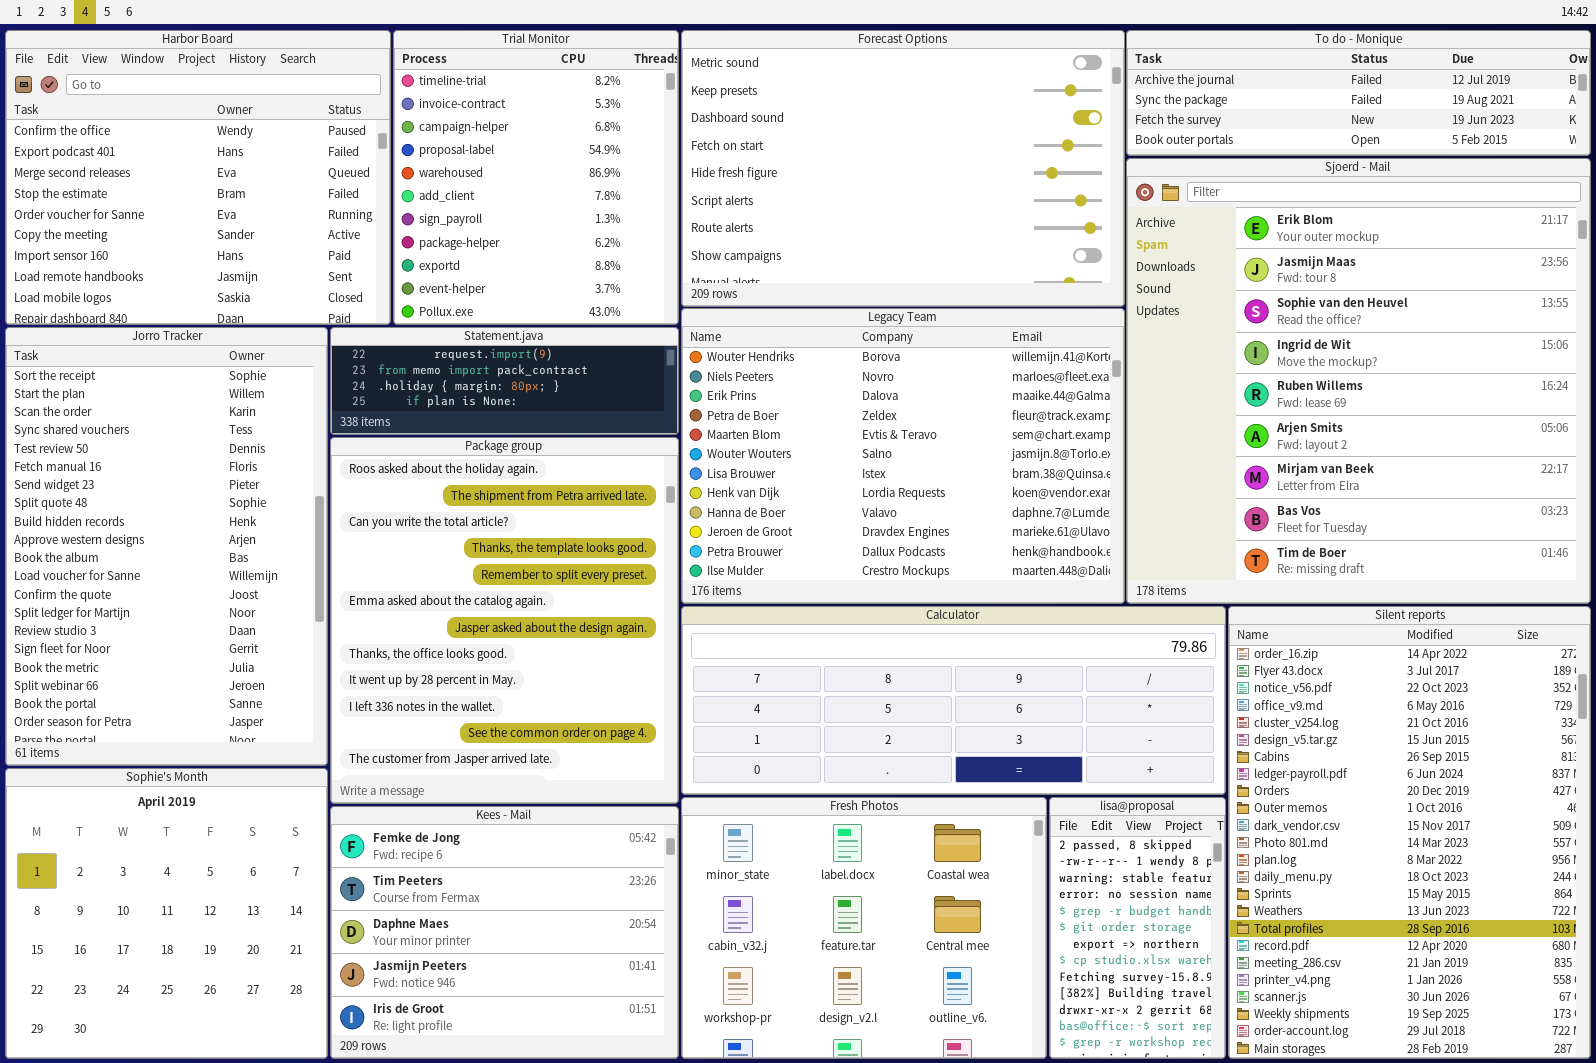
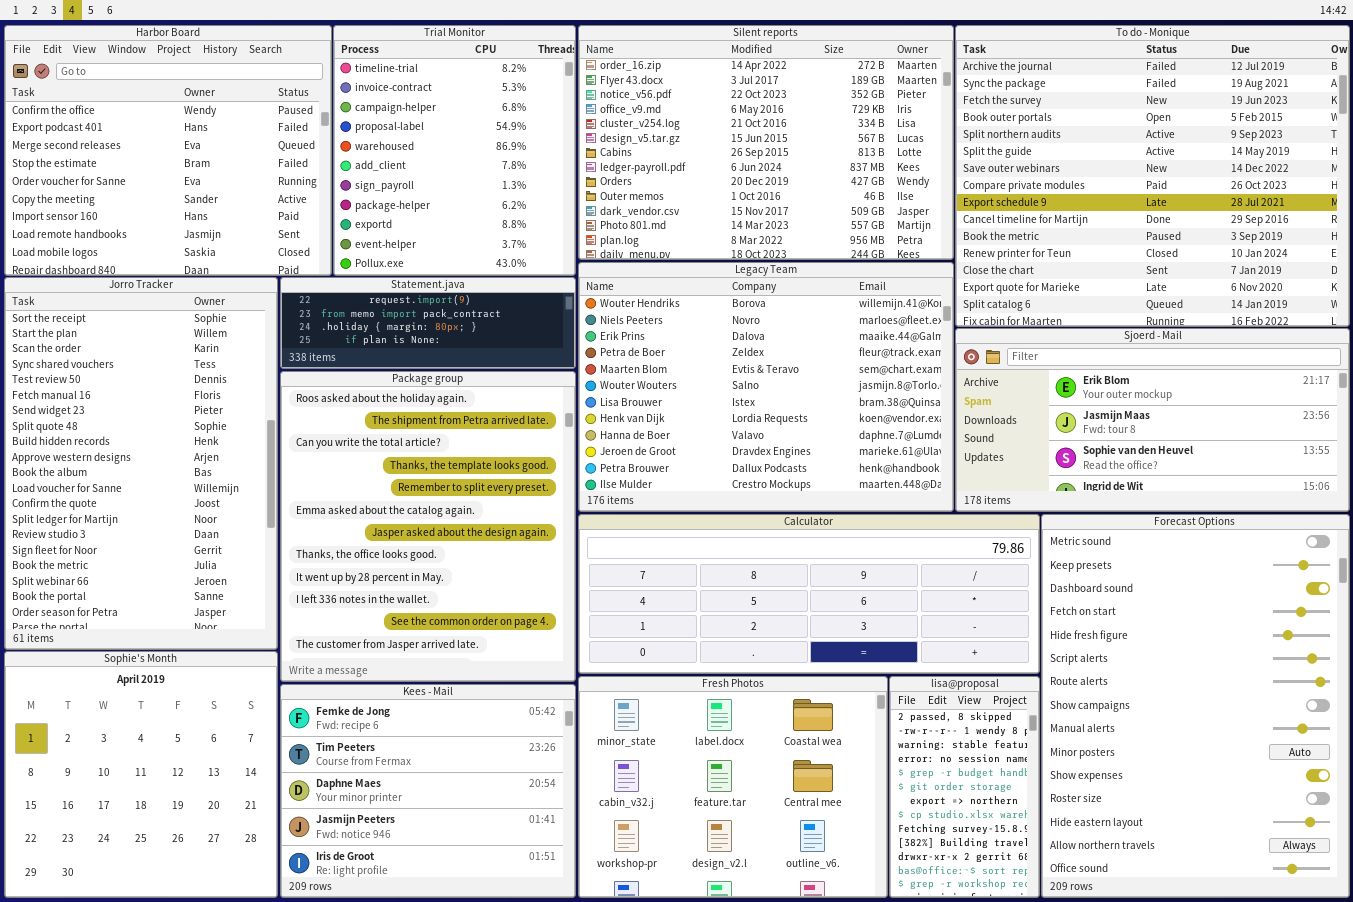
Forecast Options: [681,30,1125,307] -> [1041,514,1350,898], moved, resized
To do - Monique: [1126,30,1591,156] -> [955,25,1350,327], resized
Sjoerd - Mail: [1126,158,1591,604] -> [955,328,1350,512], resized
Silent reports: [1228,606,1591,1059] -> [578,25,954,260], moved, resized

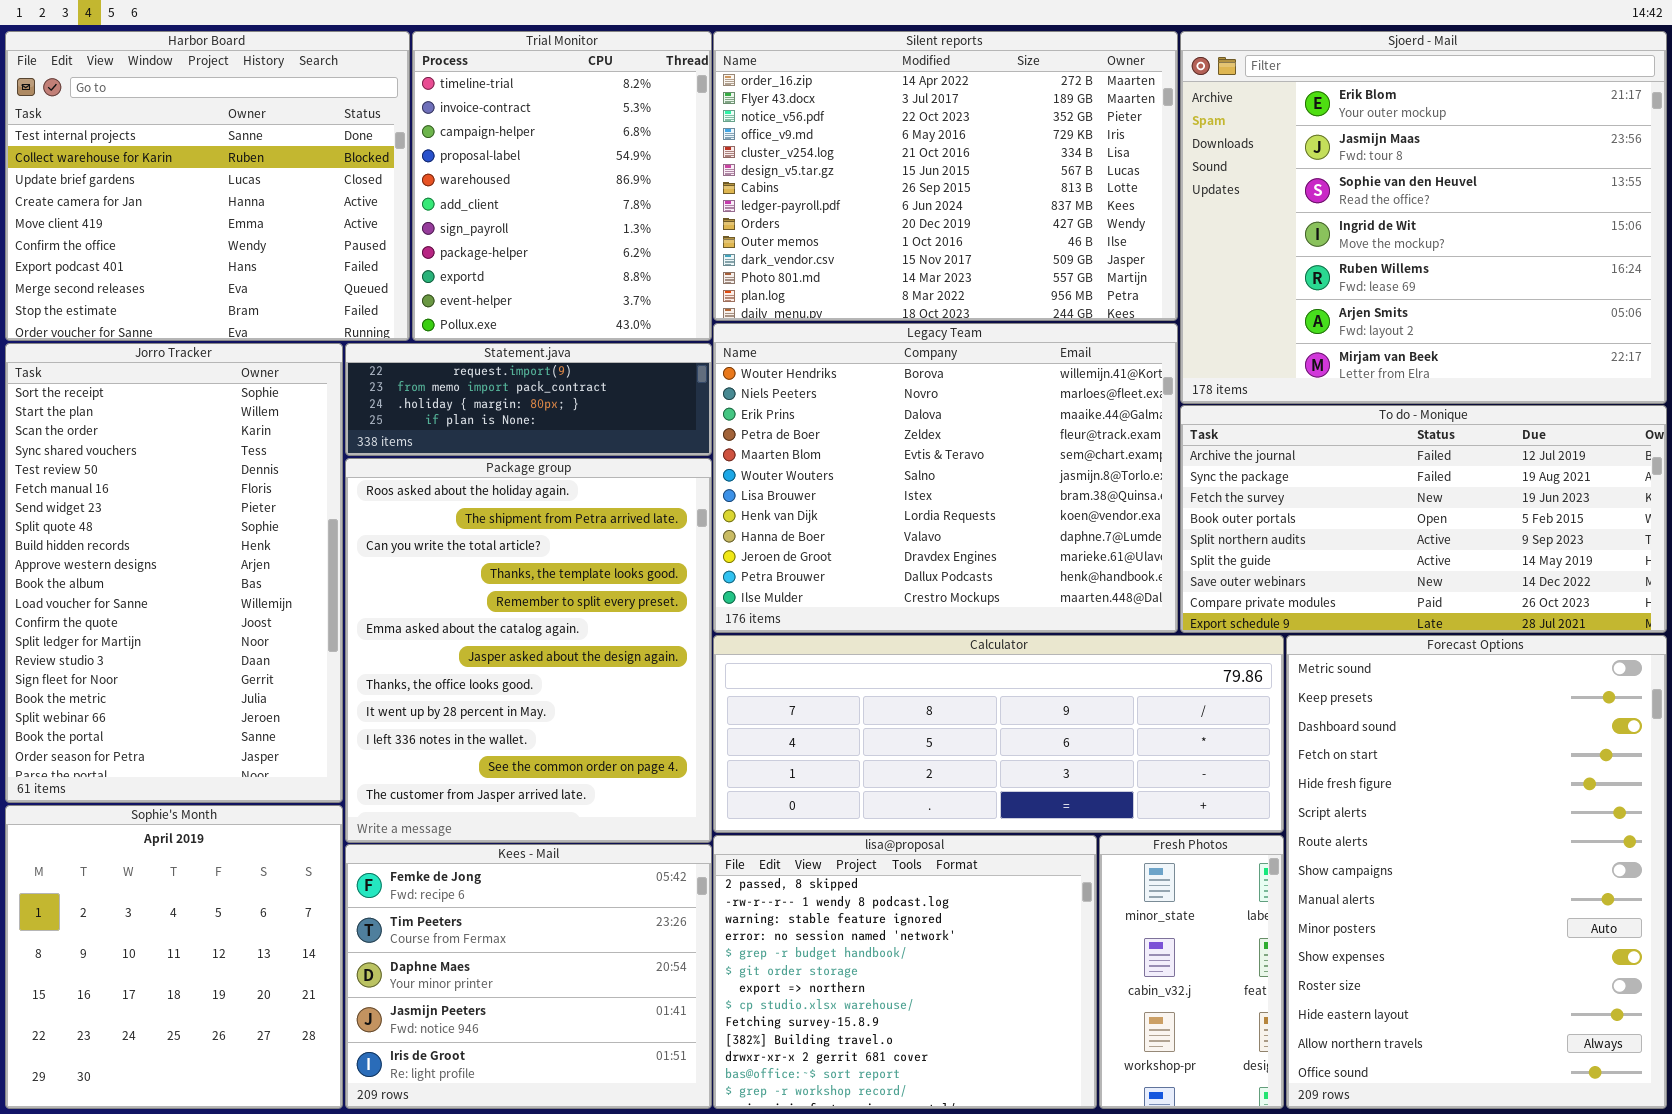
Harbor Board: [4,25,332,276] -> [5,31,410,341], scrolled up 5 rows
To do - Monique: [955,25,1350,327] -> [1180,405,1667,633], moved, resized
Sjoerd - Mail: [955,328,1350,512] -> [1180,31,1667,404], moved, resized
Fresh Photos: [578,676,888,898] -> [1099,835,1284,1109], moved, resized
lisa@proposal: [889,676,1040,898] -> [713,835,1097,1109], moved, resized

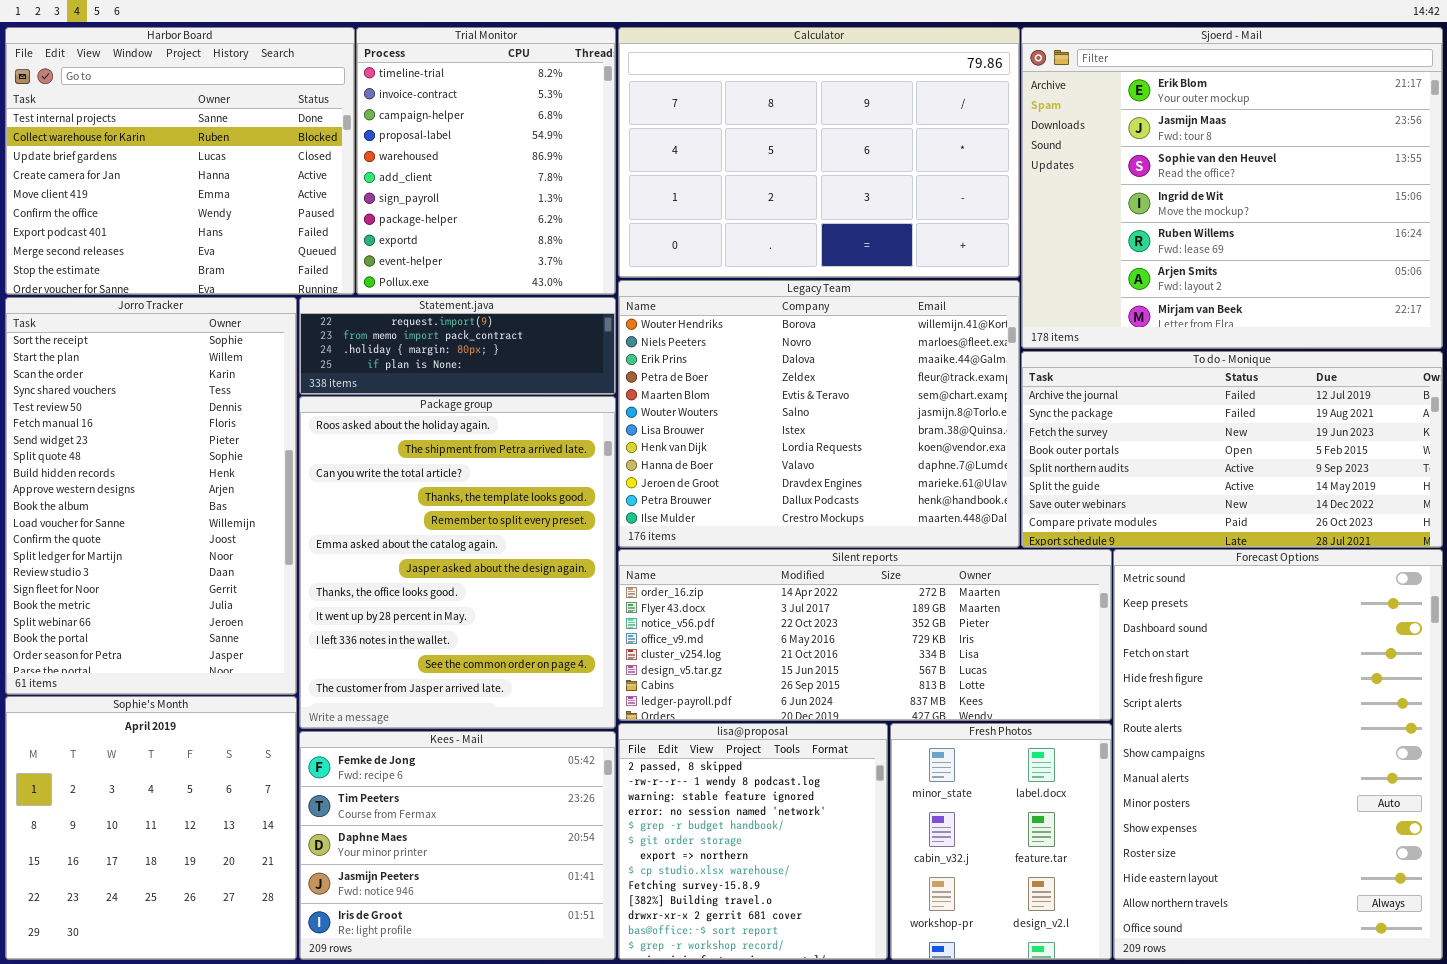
Silent reports: [713,31,1178,321] -> [618,549,1112,721], moved, resized
Calculator: [713,635,1284,833] -> [618,27,1020,278], moved, resized
lisa@proposal: [713,835,1097,1109] -> [618,723,888,960], resized
Fresh Photos: [1099,835,1284,1109] -> [890,723,1112,960], resized

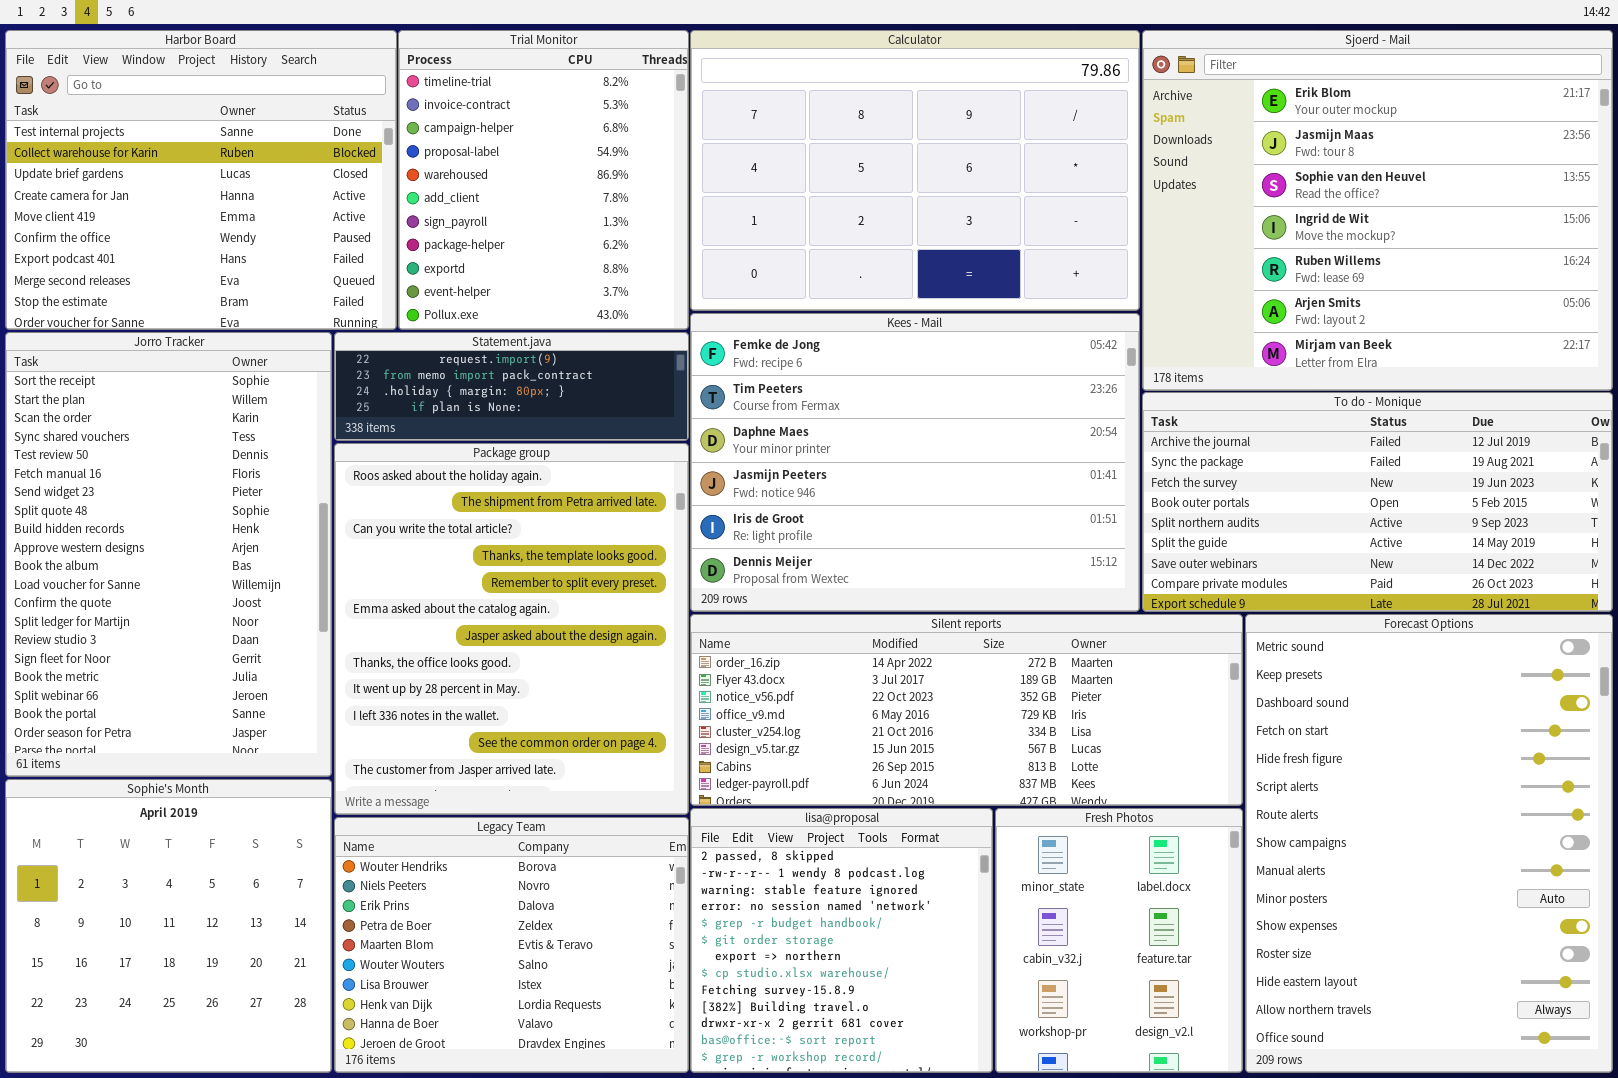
Legacy Team: [618,280,1020,548] -> [334,817,689,1073], moved, resized
Kees - Mail: [299,731,616,960] -> [690,313,1140,612], moved, resized

